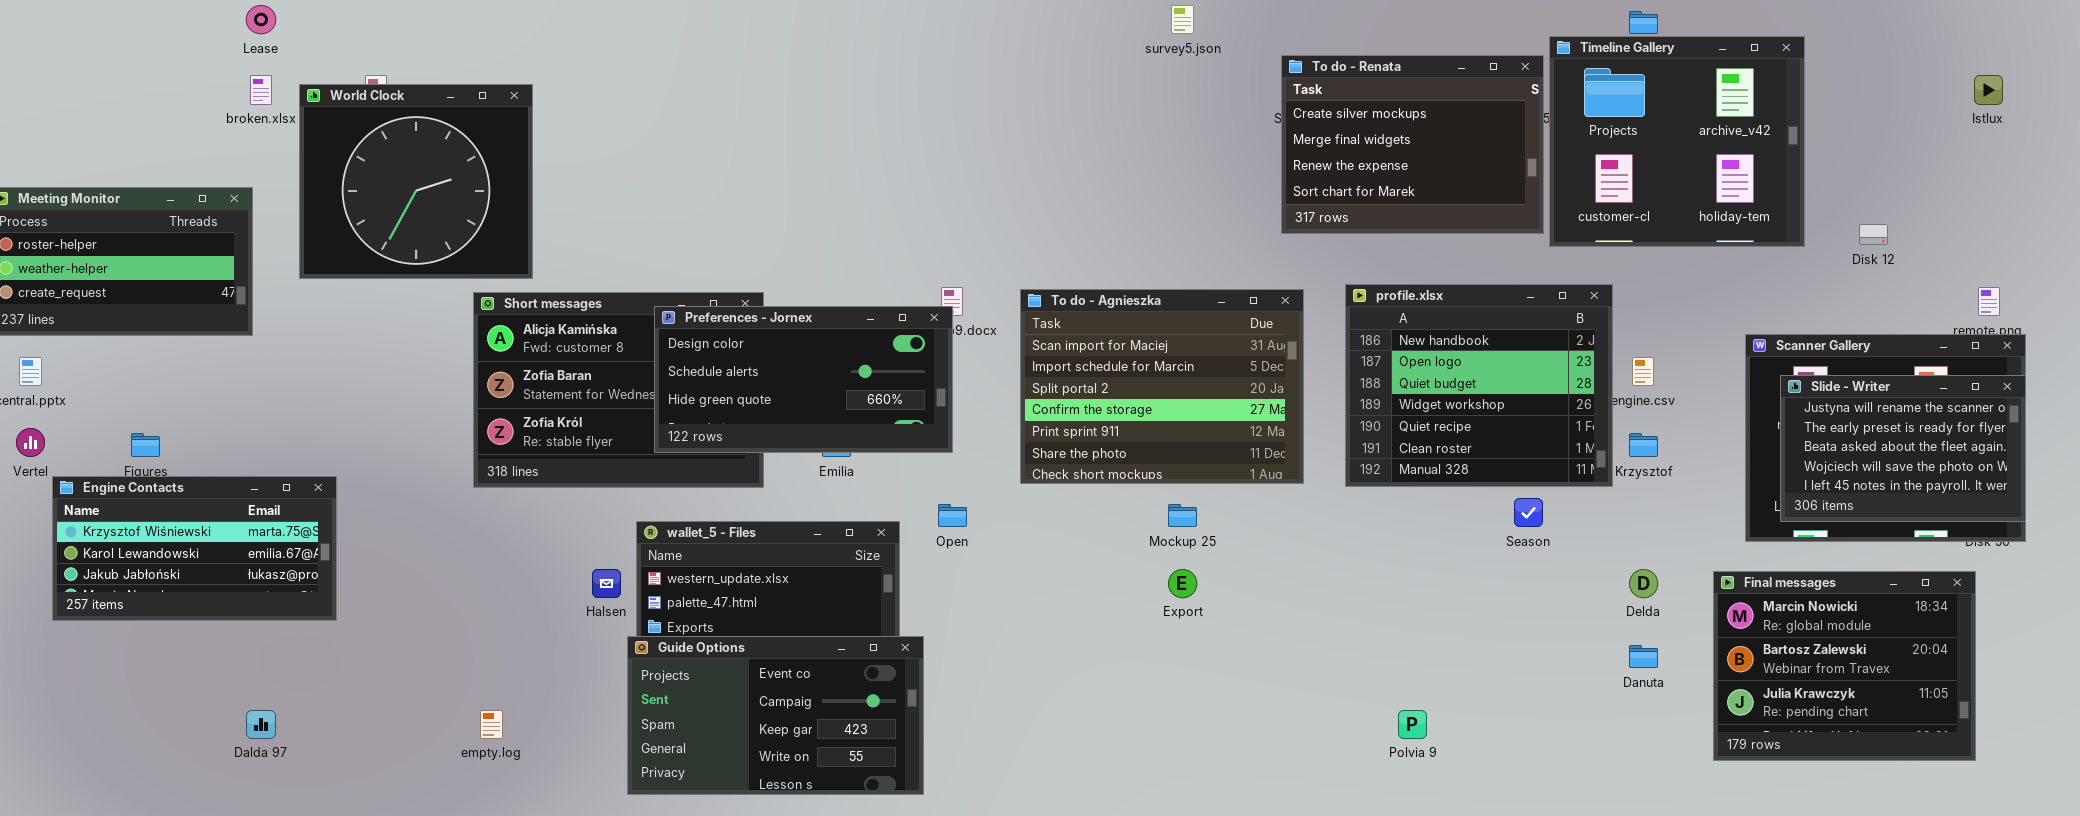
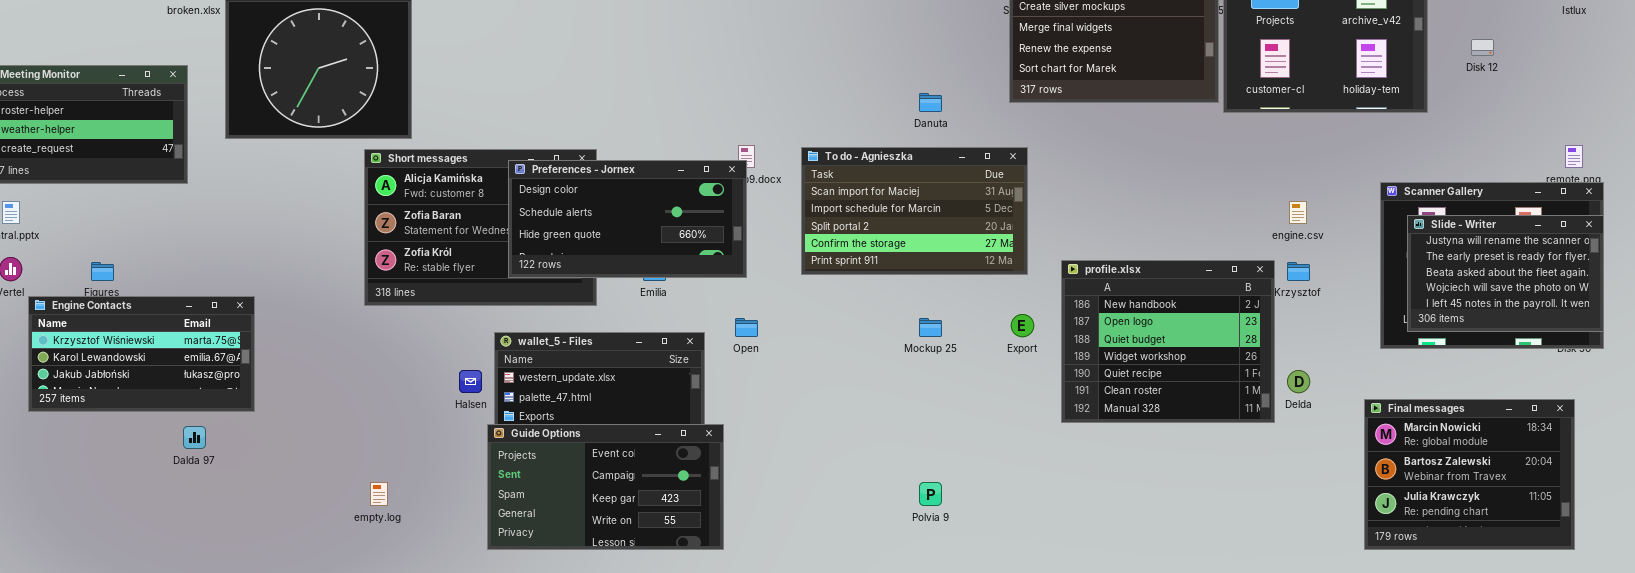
Disk 12: [1859,224,1888,245] -> [1471,39,1494,56], moved
profile.xlsx: [1345,284,1613,487] -> [1061,260,1275,423], moved
To do - Agnieszka: [1020,289,1304,484] -> [801,147,1028,275], resized
Export: [1168,569,1197,598] -> [1011,314,1034,337], moved
Final messages: [1713,571,1976,761] -> [1364,399,1575,550], moved
Danuta: [1629,645,1658,668] -> [919,93,942,112], moved
Dalda 97: [246,710,276,739] -> [183,426,206,449], moved
Polvia 9: [1398,710,1427,739] -> [919,482,942,506], moved

